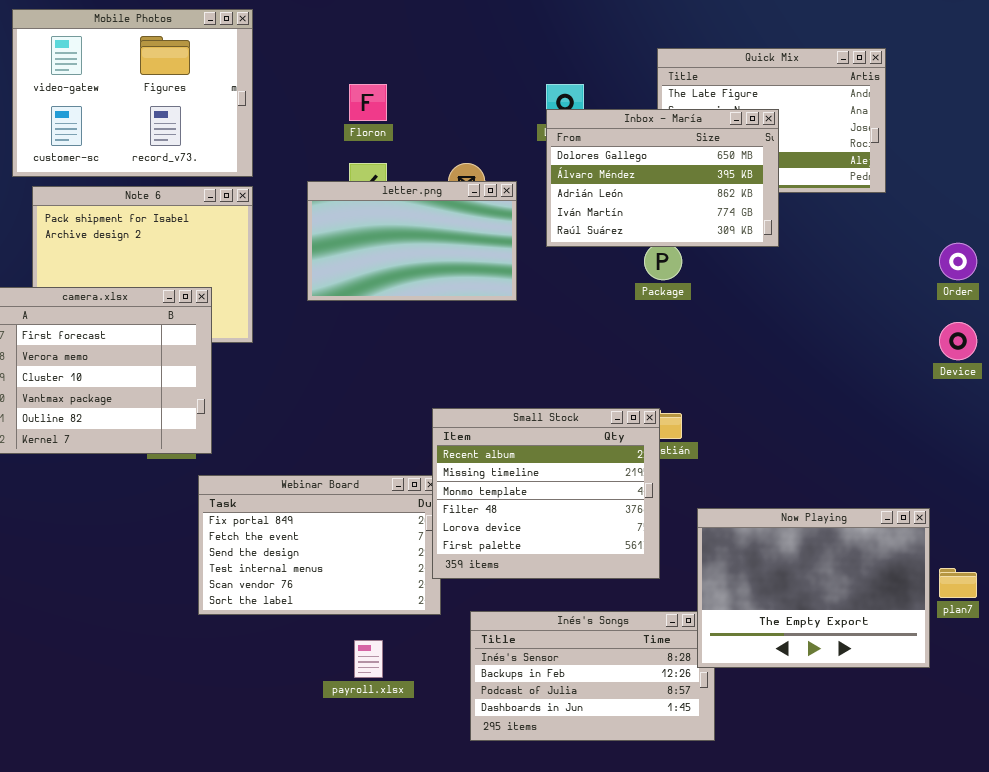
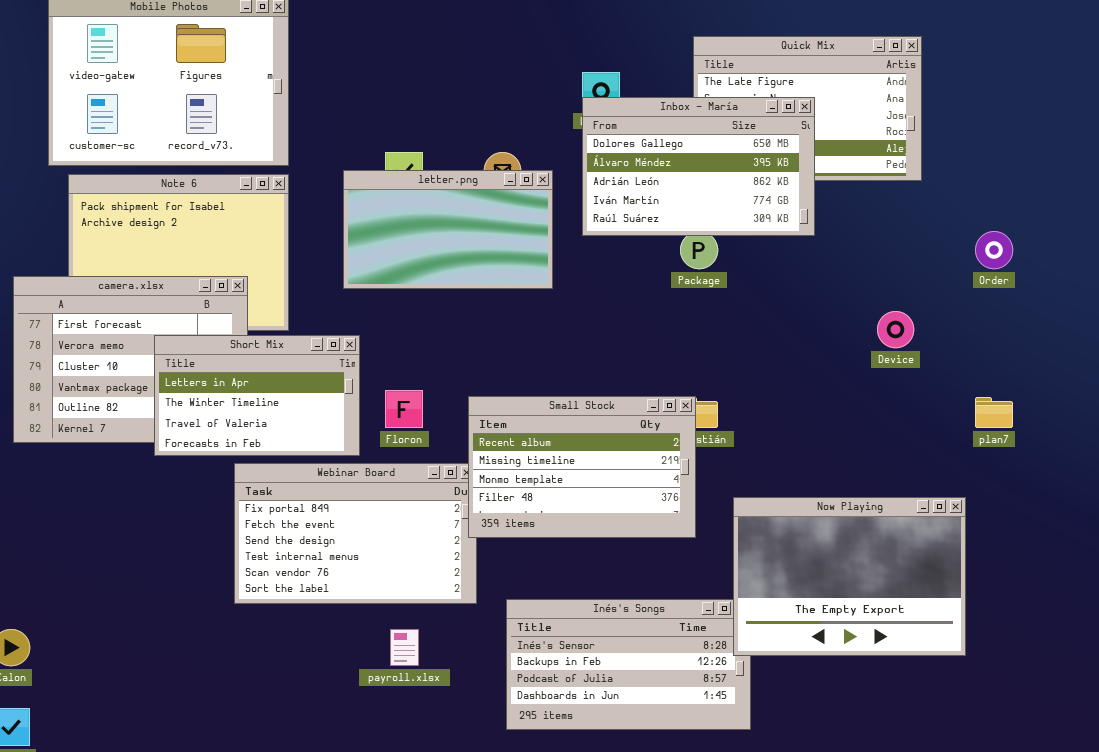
Floron: [349,84,387,121] -> [385,390,423,428], moved
Device: [939,322,977,360] -> [877,311,914,348], moved
Short Mix: none -> [154,335,360,456], opened
Small Stock: [432,408,660,579] -> [468,396,696,538], resized
plan7: [939,568,977,598] -> [975,397,1013,428], moved

